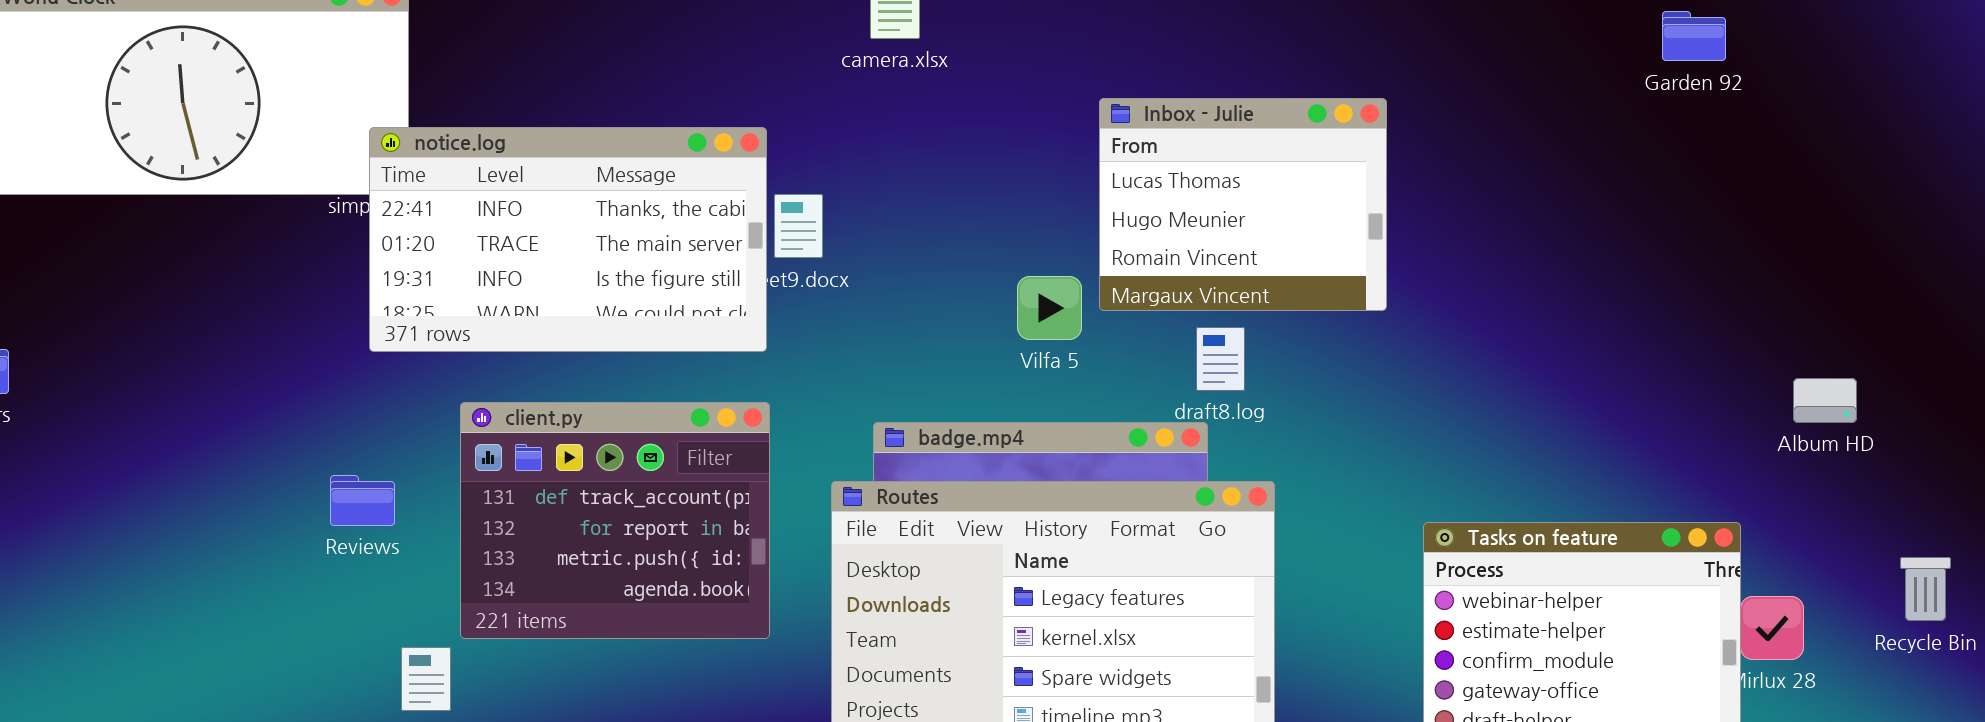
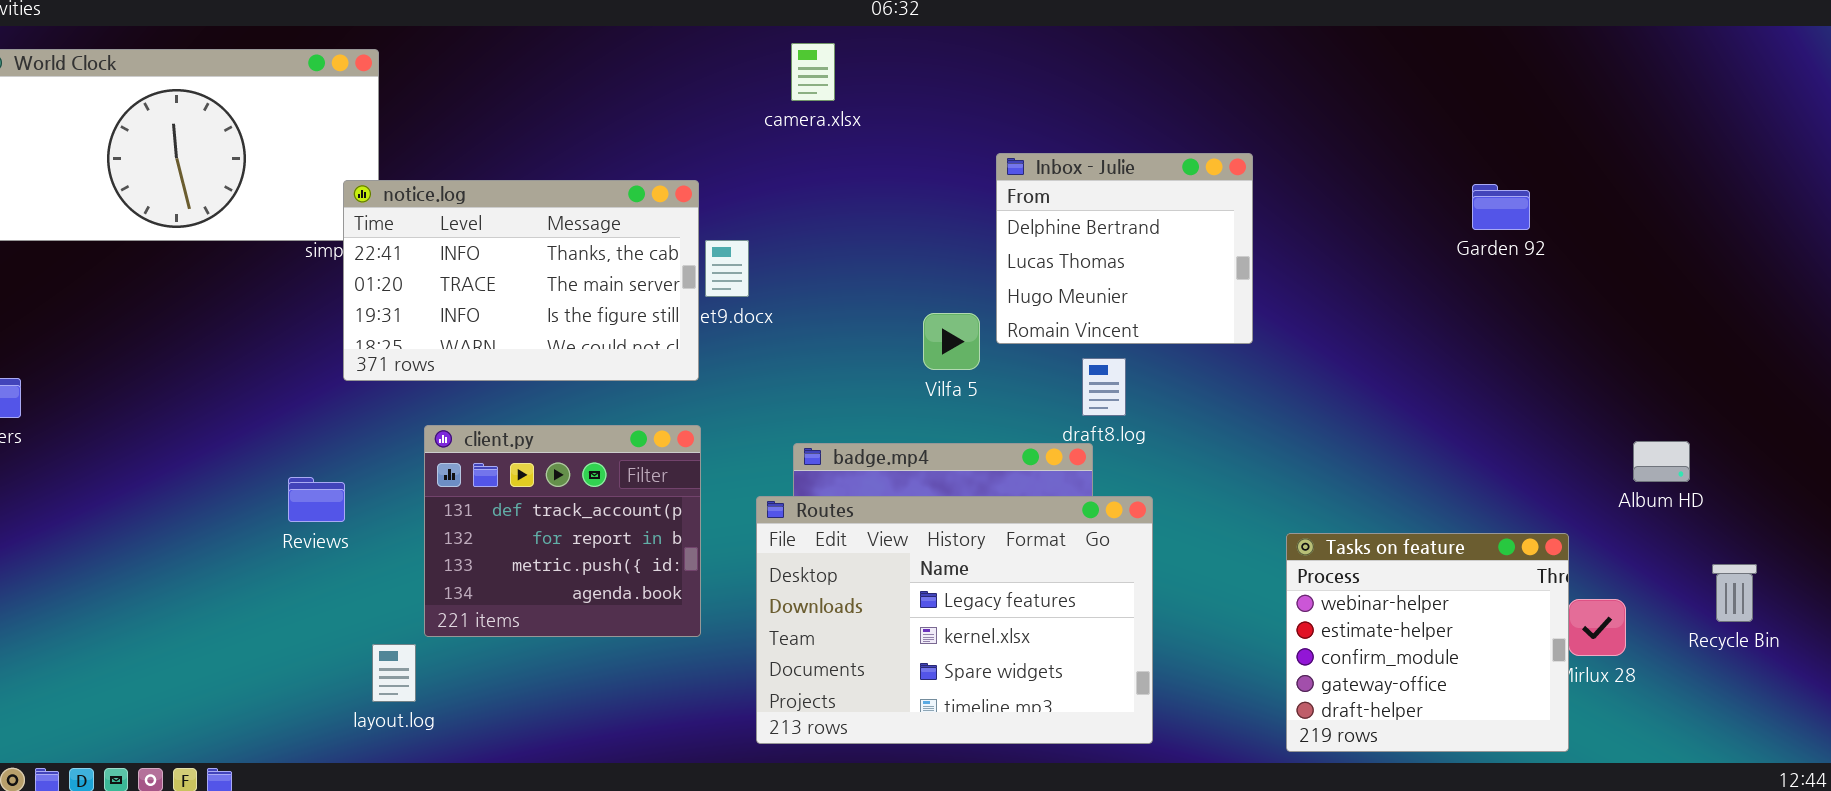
Garden 92: [1662,11,1726,61] -> [1472,184,1530,230], moved
Inbox - Julie: [1099,98,1387,311] -> [996,153,1253,344], scrolled up 1 row
Album HD: [1793,378,1857,423] -> [1633,441,1690,482], moved
Reviews: [330,475,395,526] -> [288,477,345,522], moved

